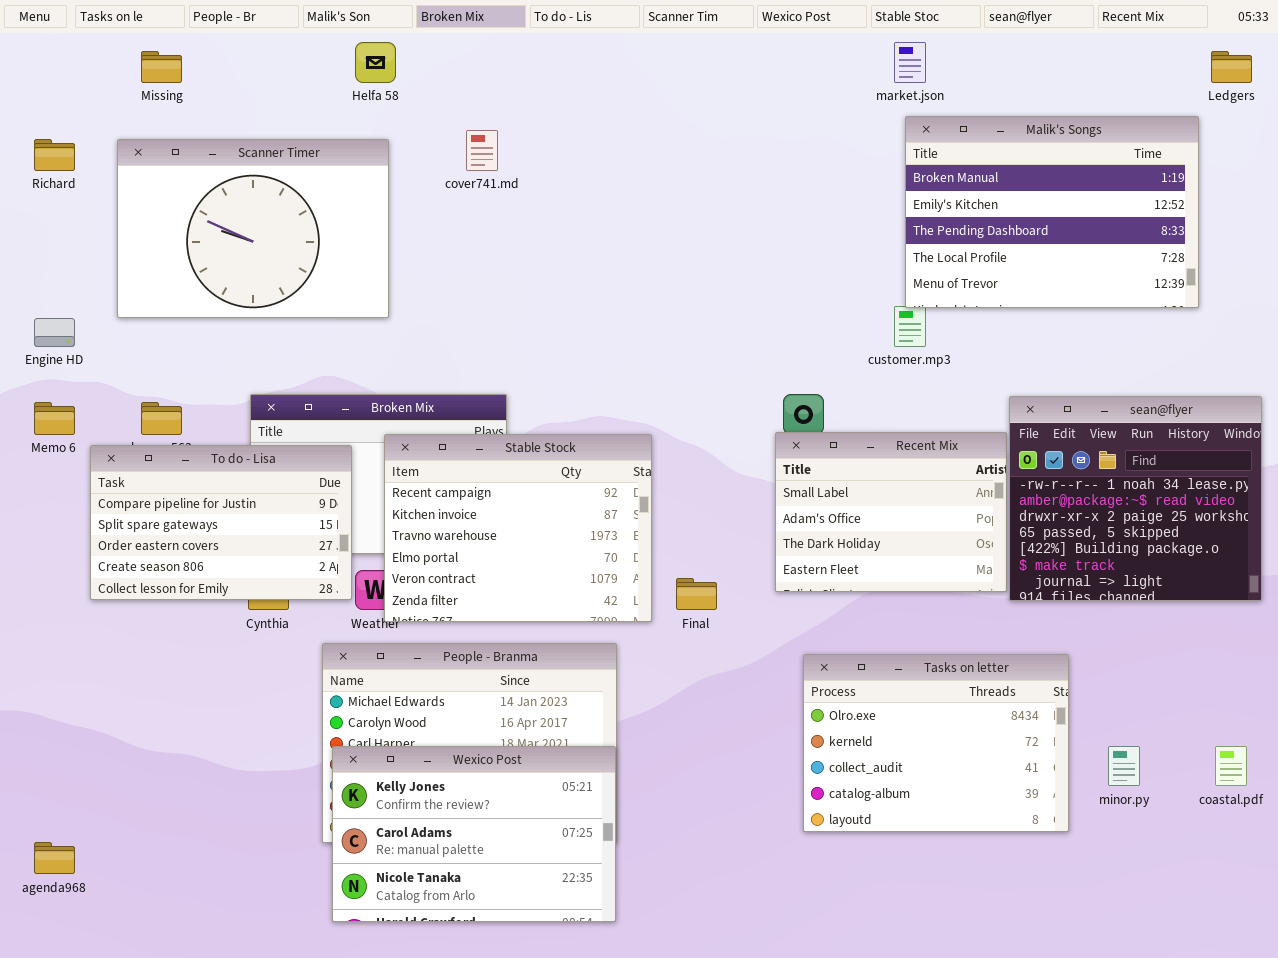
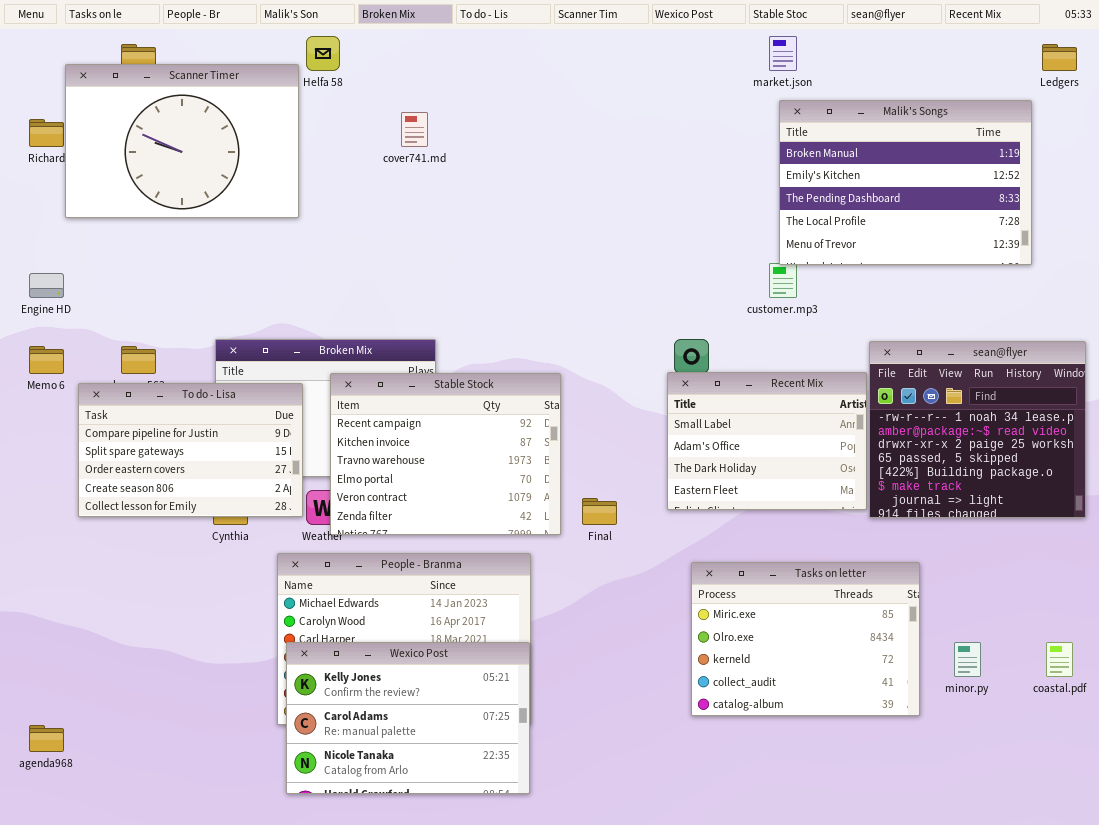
Scanner Timer: [117,139,389,318] -> [65,64,299,218], moved
Tasks on letter: [803,654,1069,832] -> [691,562,920,716], scrolled up 1 row

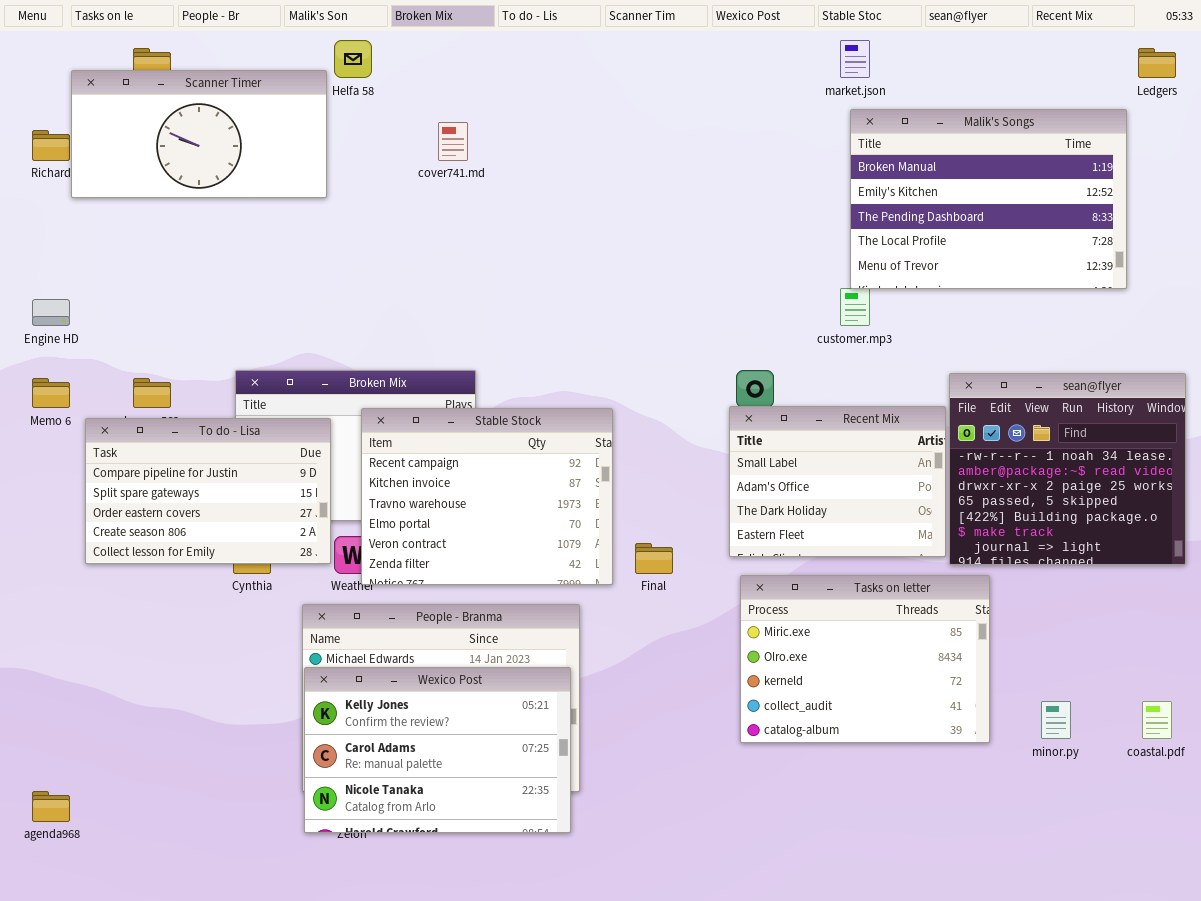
Scanner Timer: [65,64,299,218] -> [71,70,327,198], resized
Tasks on letter: [691,562,920,716] -> [740,575,990,743], moved
Wexico Post: [286,642,530,794] -> [304,667,571,833], moved

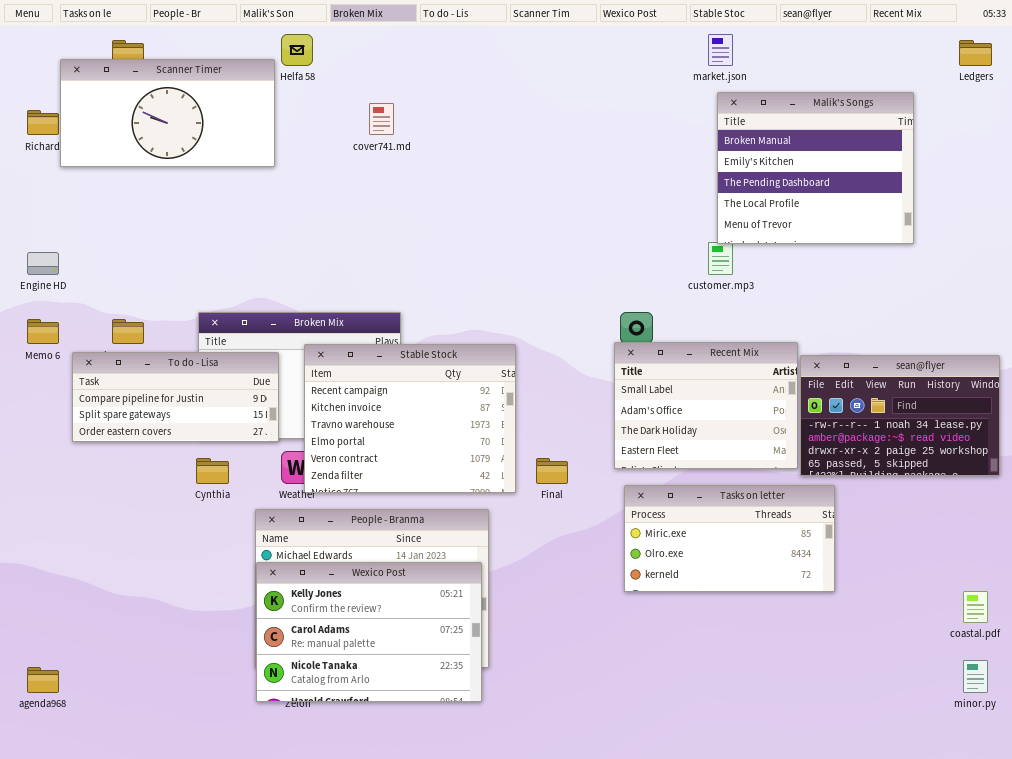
Malik's Songs: [850,109,1127,289] -> [717,92,914,244], resized
sean@flyer: [949,373,1186,565] -> [800,355,1000,476], resized
To do - Lisa: [85,418,331,564] -> [72,352,279,442], resized
Tasks on letter: [740,575,990,743] -> [624,485,835,592], resized
minor.py: [1041,701,1071,739] -> [963,660,988,693], moved

